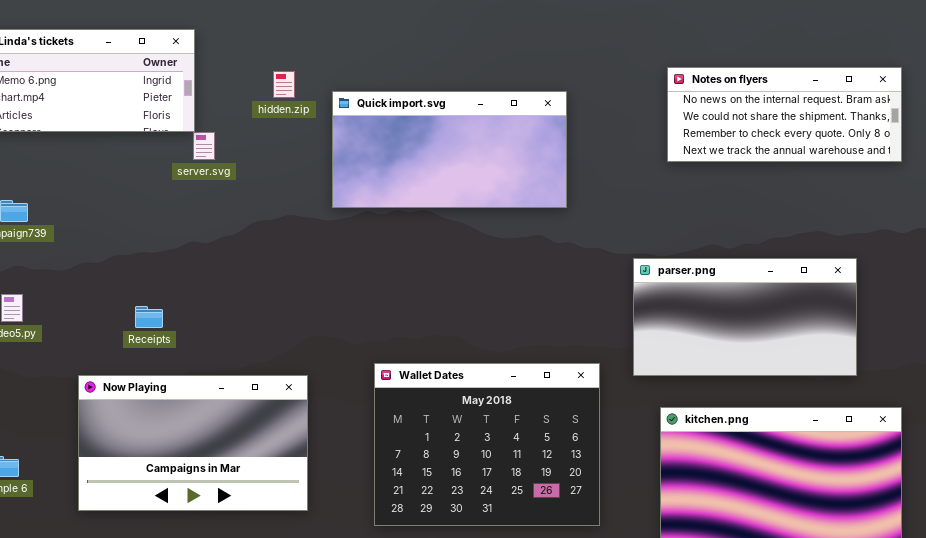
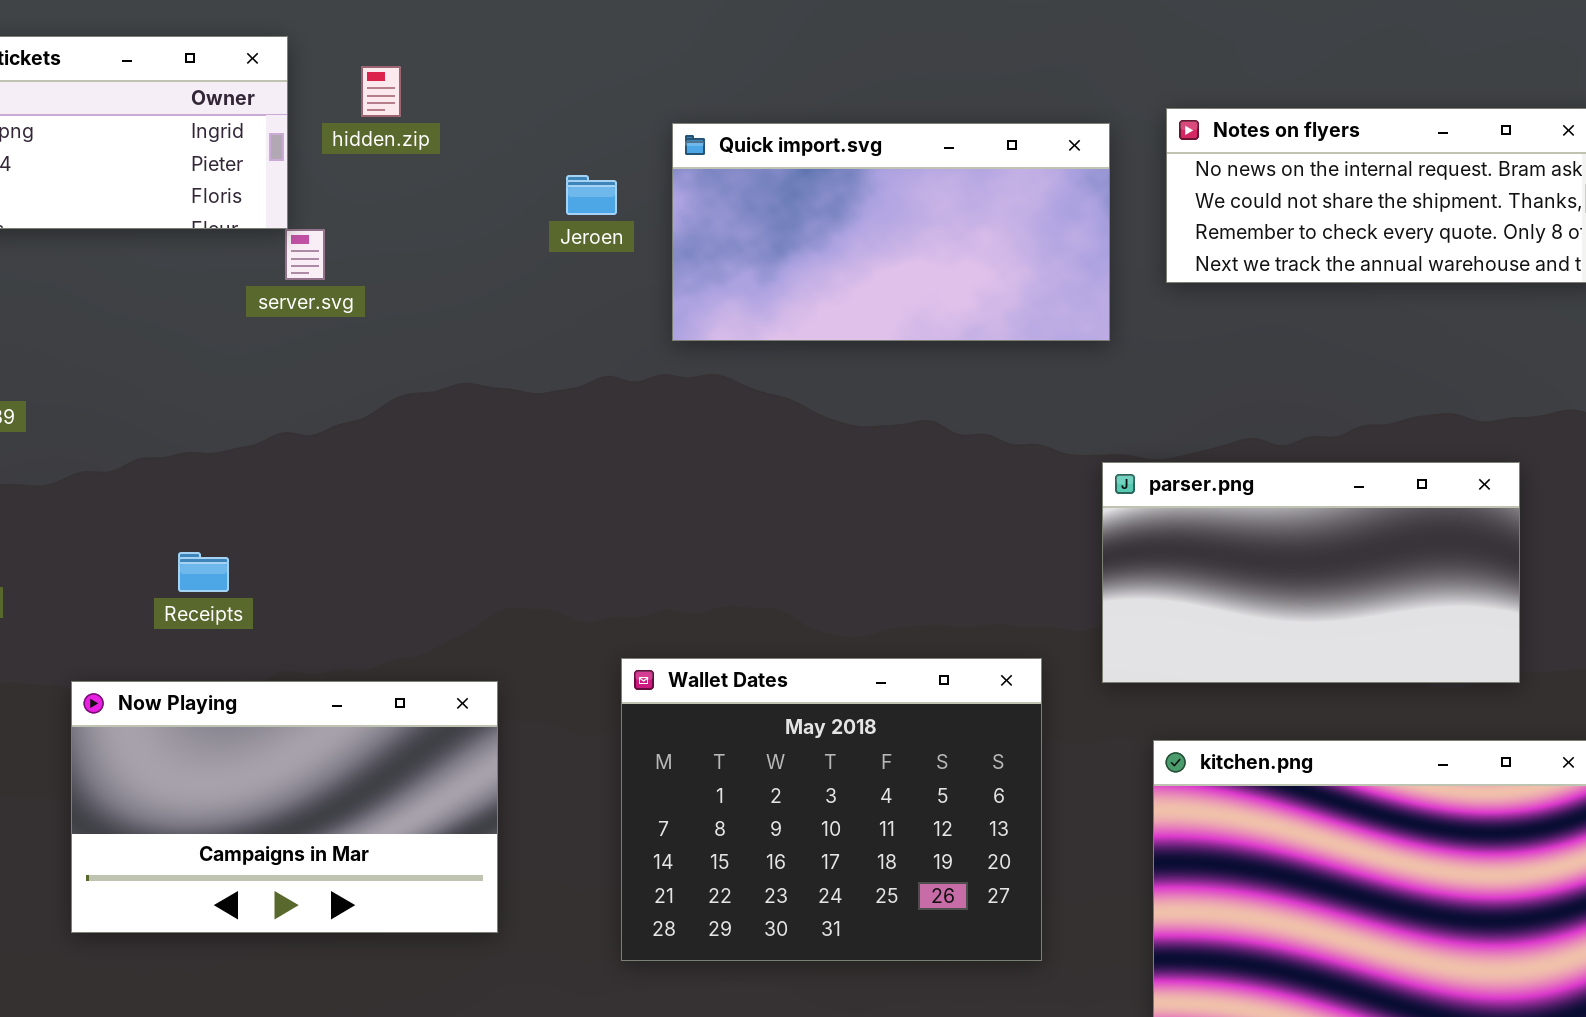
hidden.zip: [273,71,295,98] -> [361,66,401,117], moved
Quick import.svg: [332,91,567,208] -> [672,123,1110,341], moved

